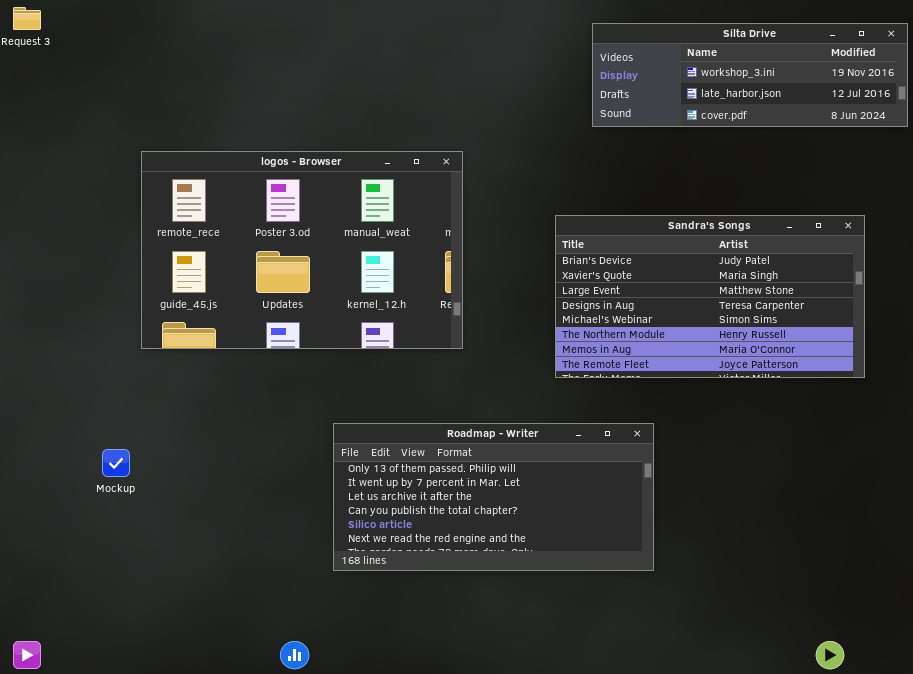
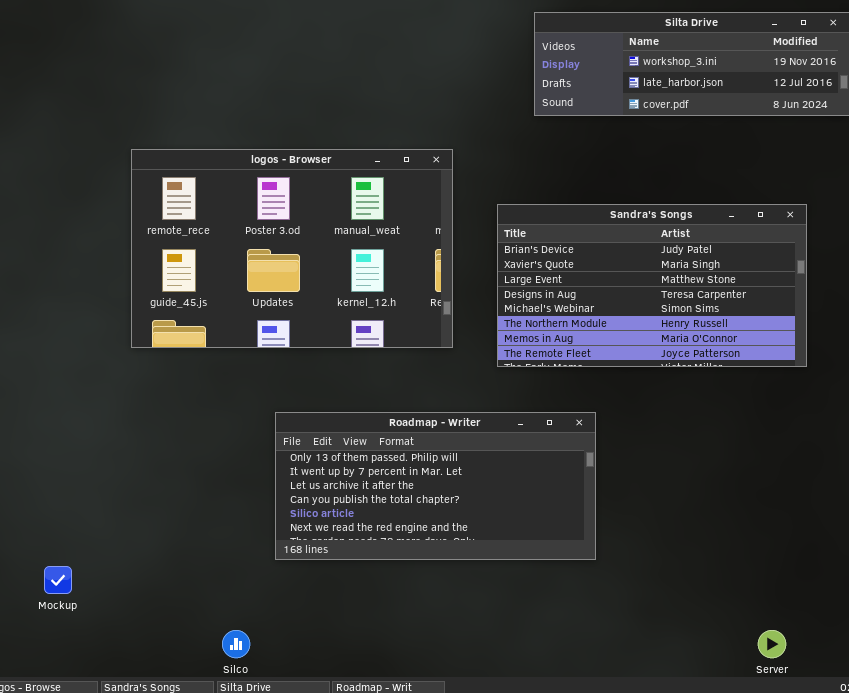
logos - Browser: [141,151,463,349] -> [131,149,453,348], moved
Mockup: [102,449,130,477] -> [44,566,72,594], moved

